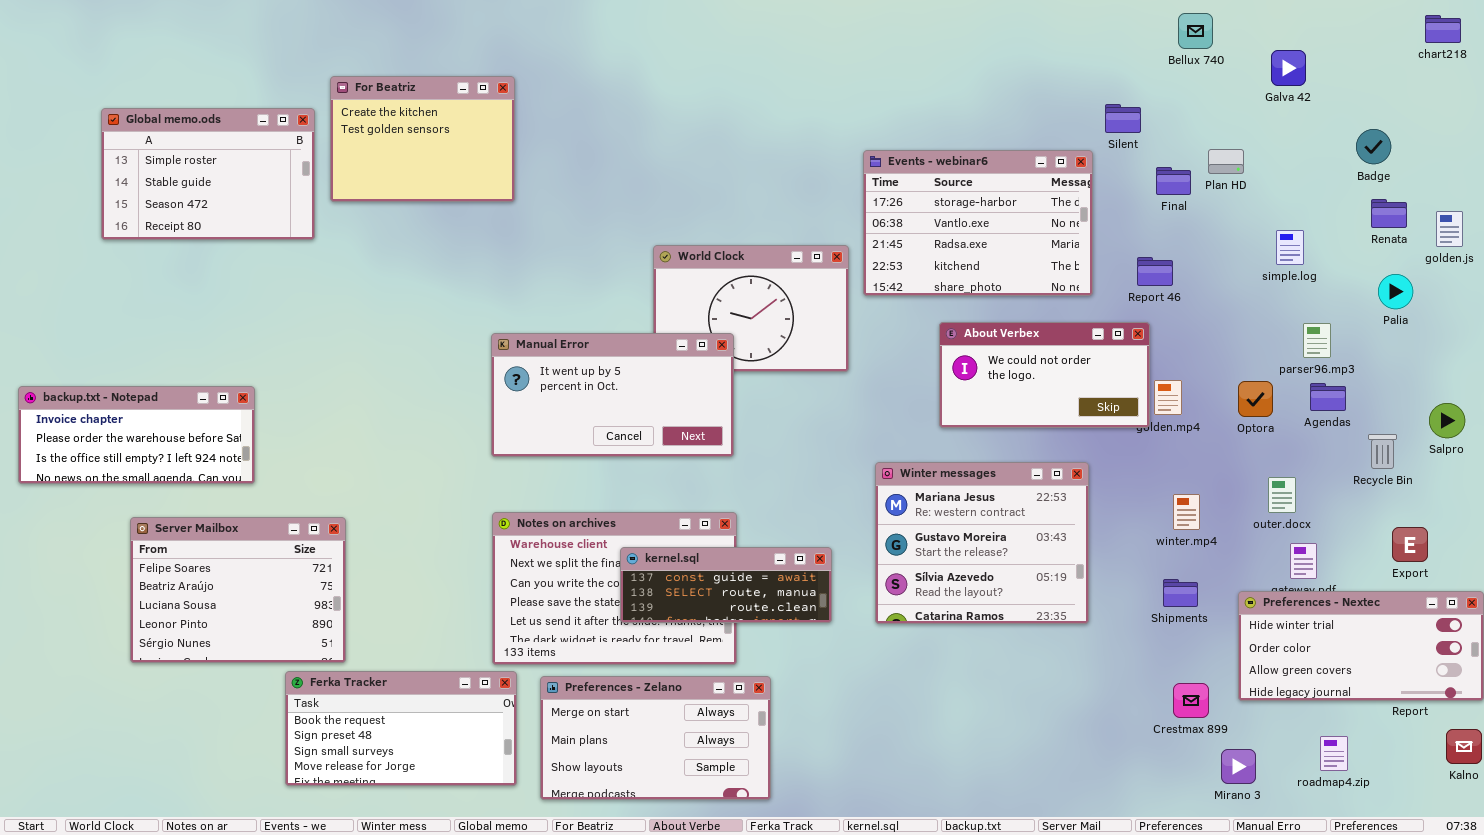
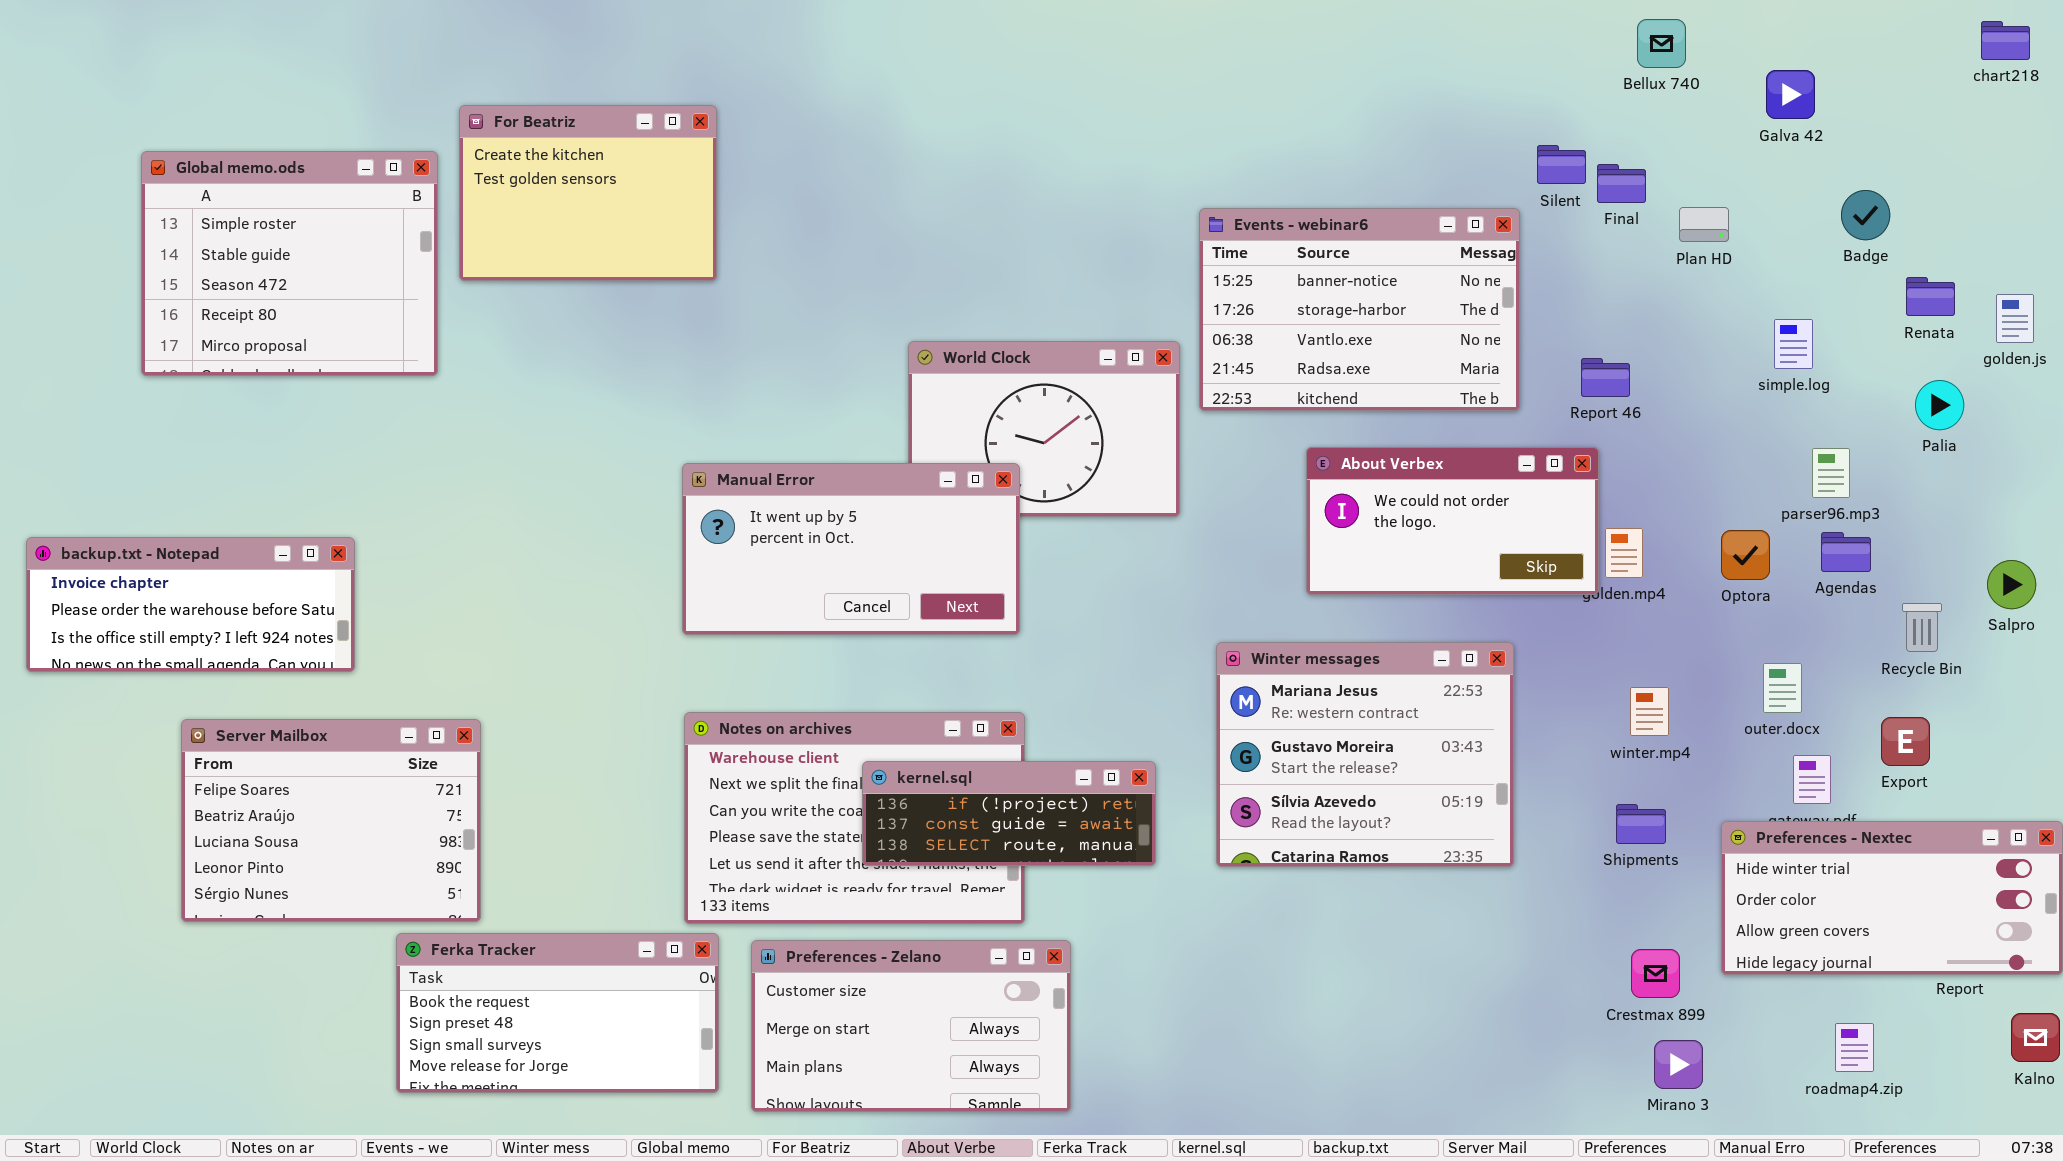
Global memo.ods: [101,108,315,240] -> [141,151,438,376], resized
Badge: [1356,129,1391,164] -> [1841,190,1890,240], moved
Events - webinar6: [863,150,1093,296] -> [1199,208,1520,411], scrolled up 1 row
Final: [1156,167,1191,195] -> [1597,164,1646,203], moved
Export: [1392,527,1428,562] -> [1881,717,1930,766], moved
kernel.sql: [620,547,832,623] -> [862,761,1156,866], scrolled up 1 row
Preferences - Zelano: [540,676,771,800] -> [751,940,1071,1112], scrolled up 1 row
Mirano 3: [1221,749,1256,784] -> [1654,1040,1703,1089], moved

